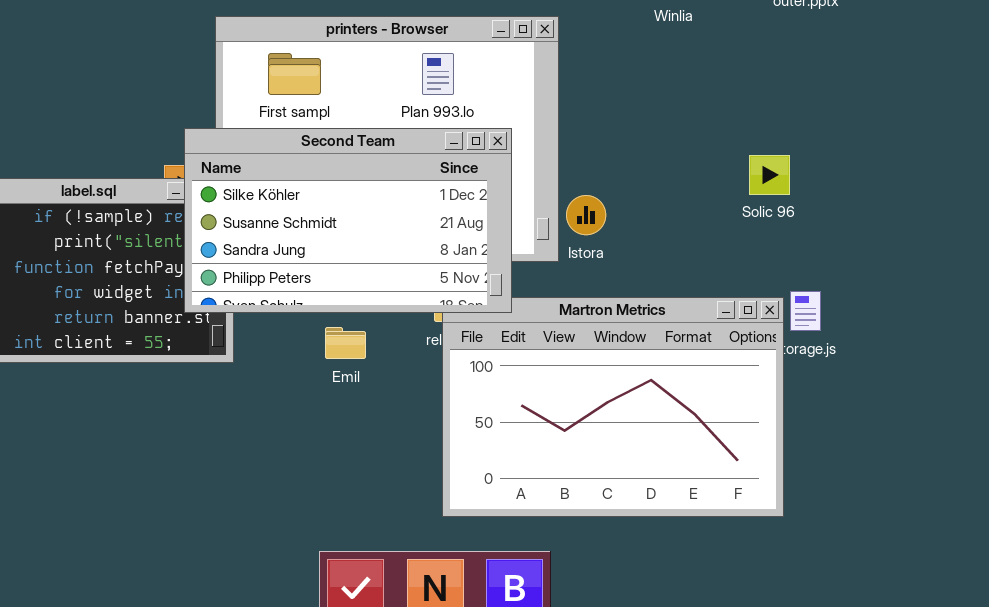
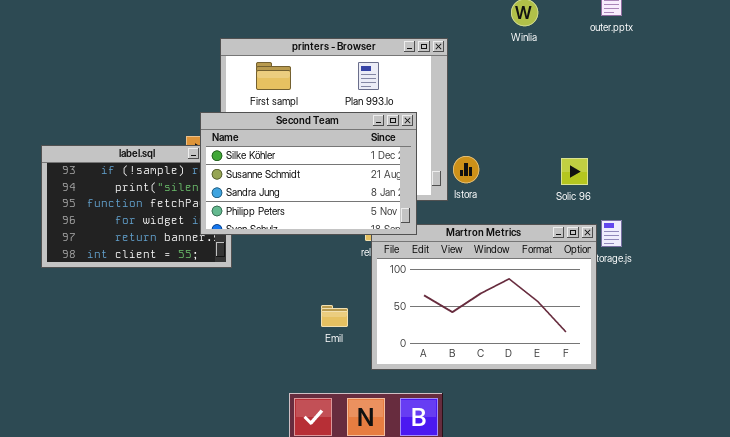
Solic 96: [749,155,790,195] -> [561,158,588,185], moved
Emil: [325,327,366,359] -> [321,305,348,327], moved

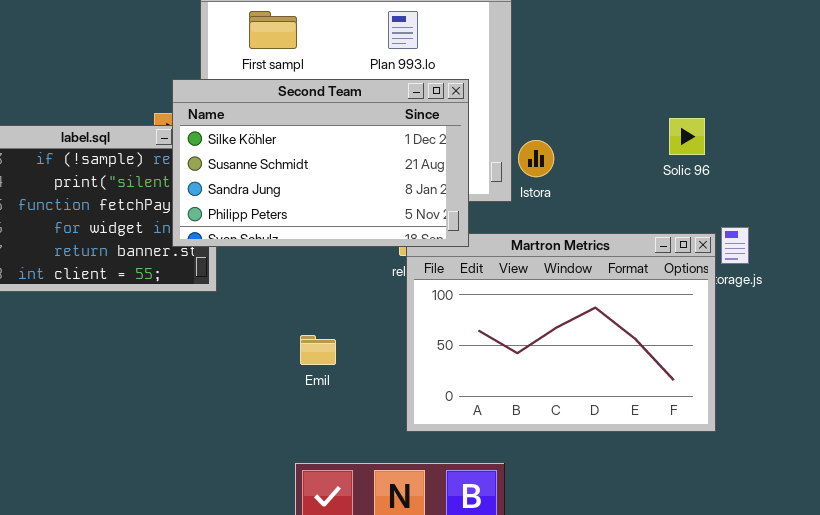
Solic 96: [561,158,588,185] -> [669,118,705,155], moved
Emil: [321,305,348,327] -> [300,335,336,365], moved

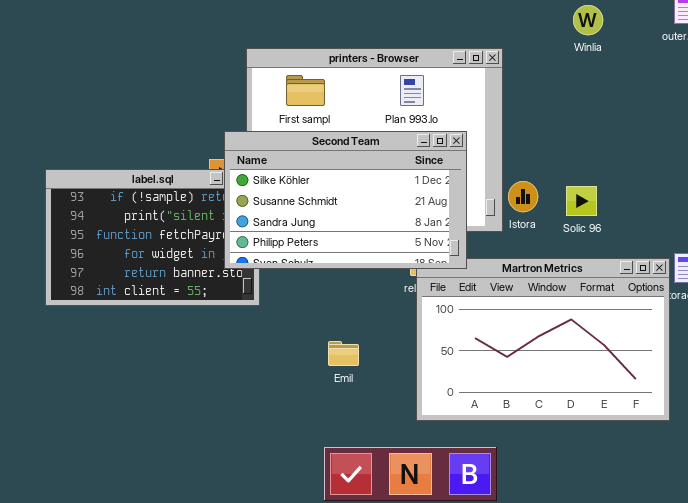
Solic 96: [669,118,705,155] -> [566,186,597,216], moved

